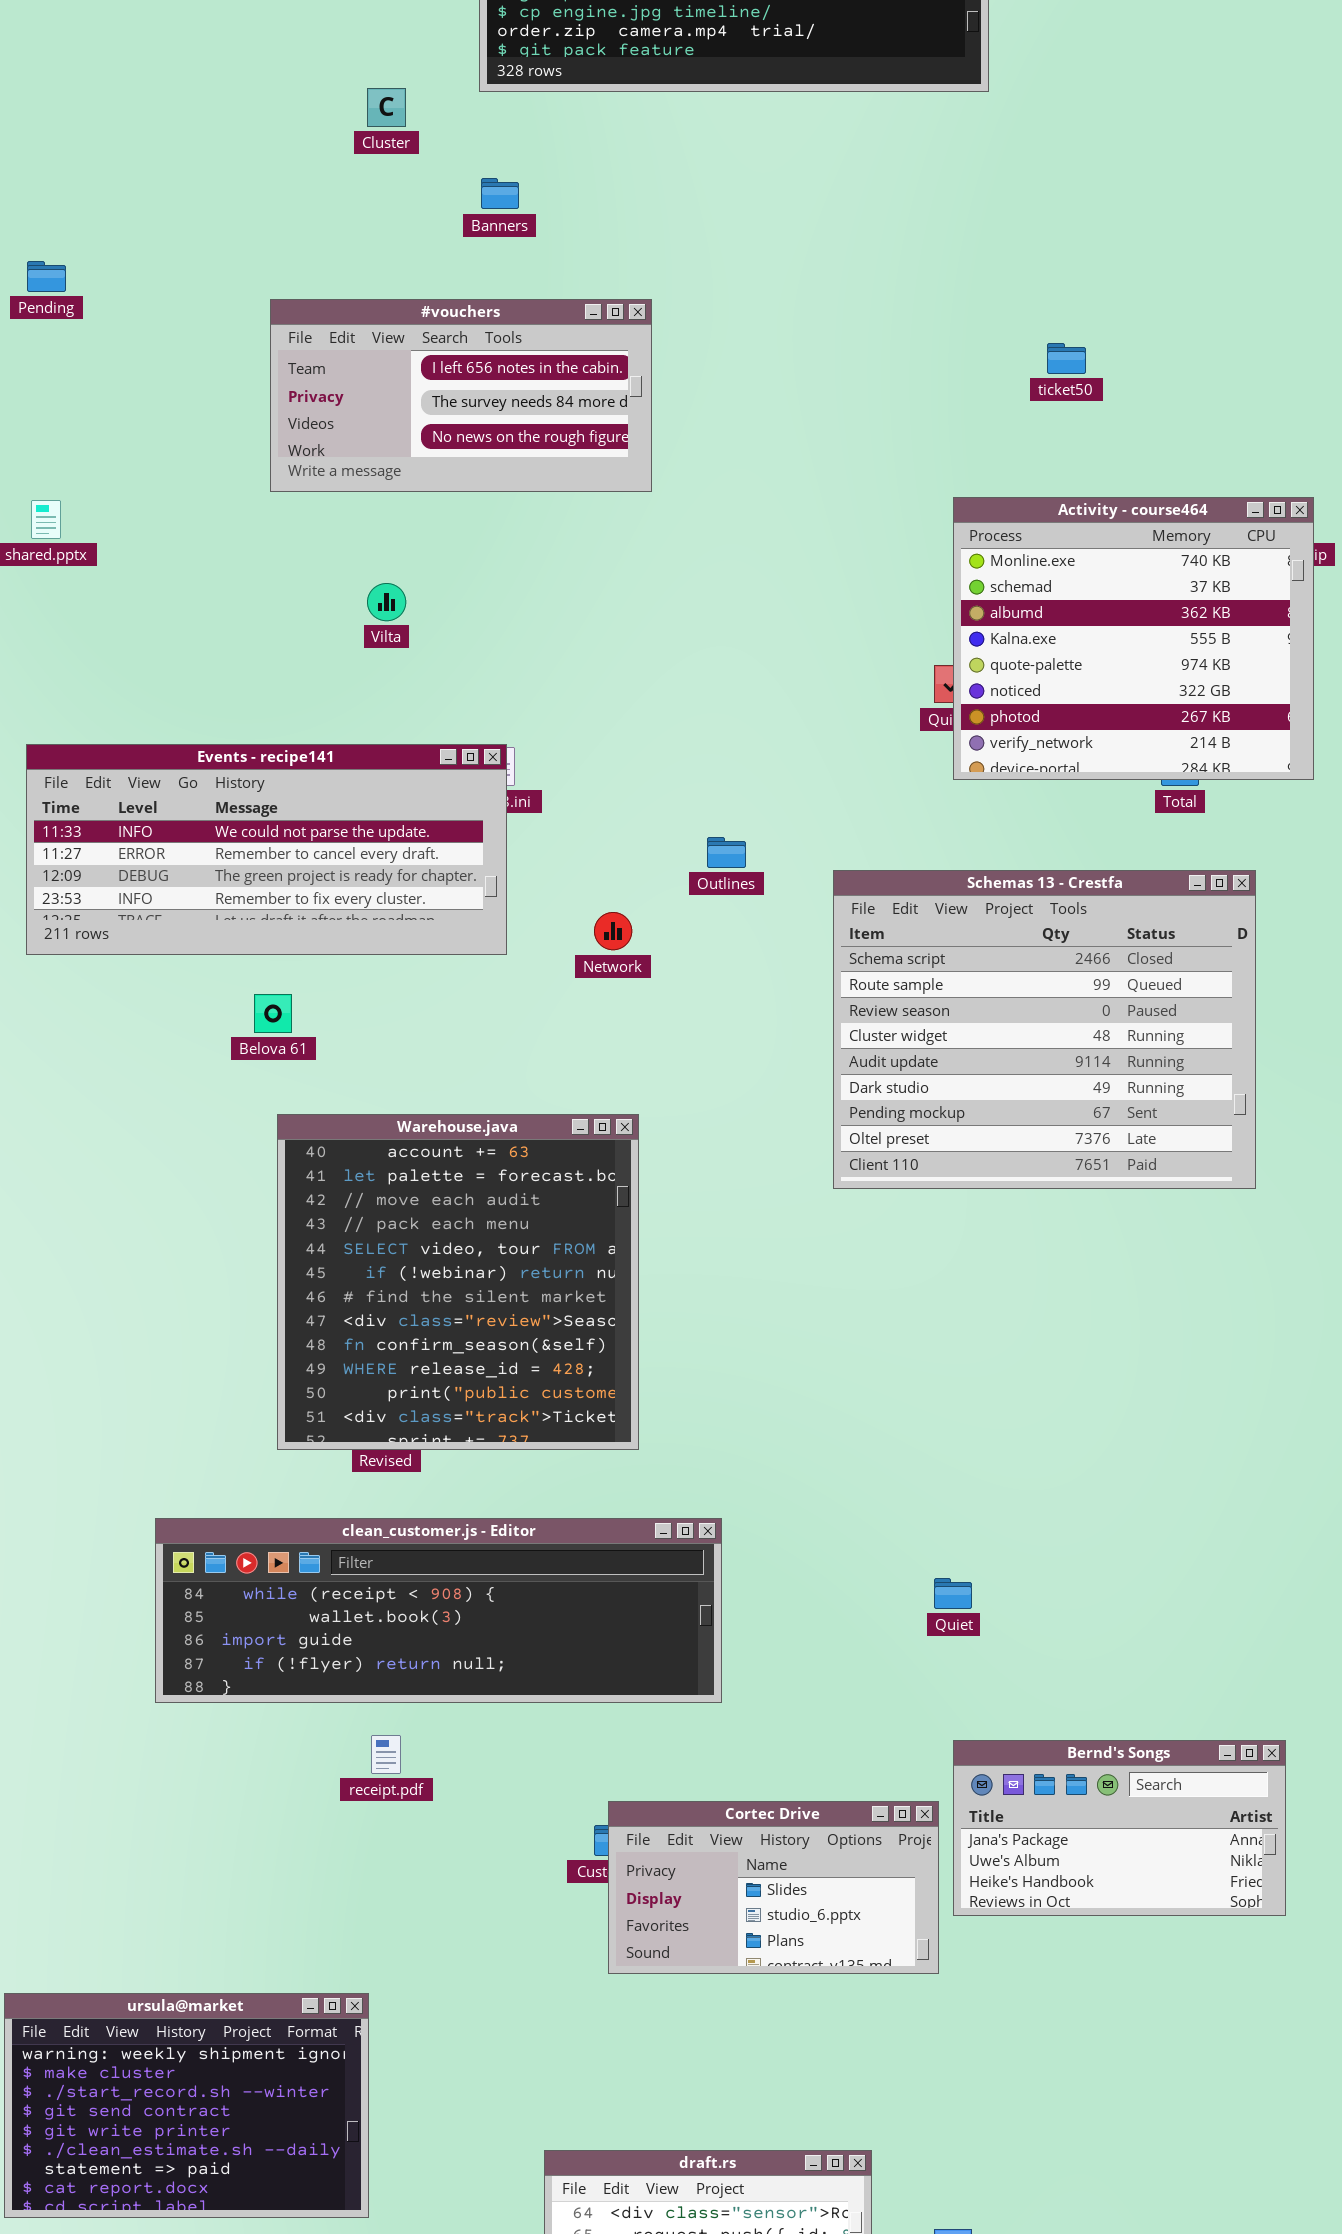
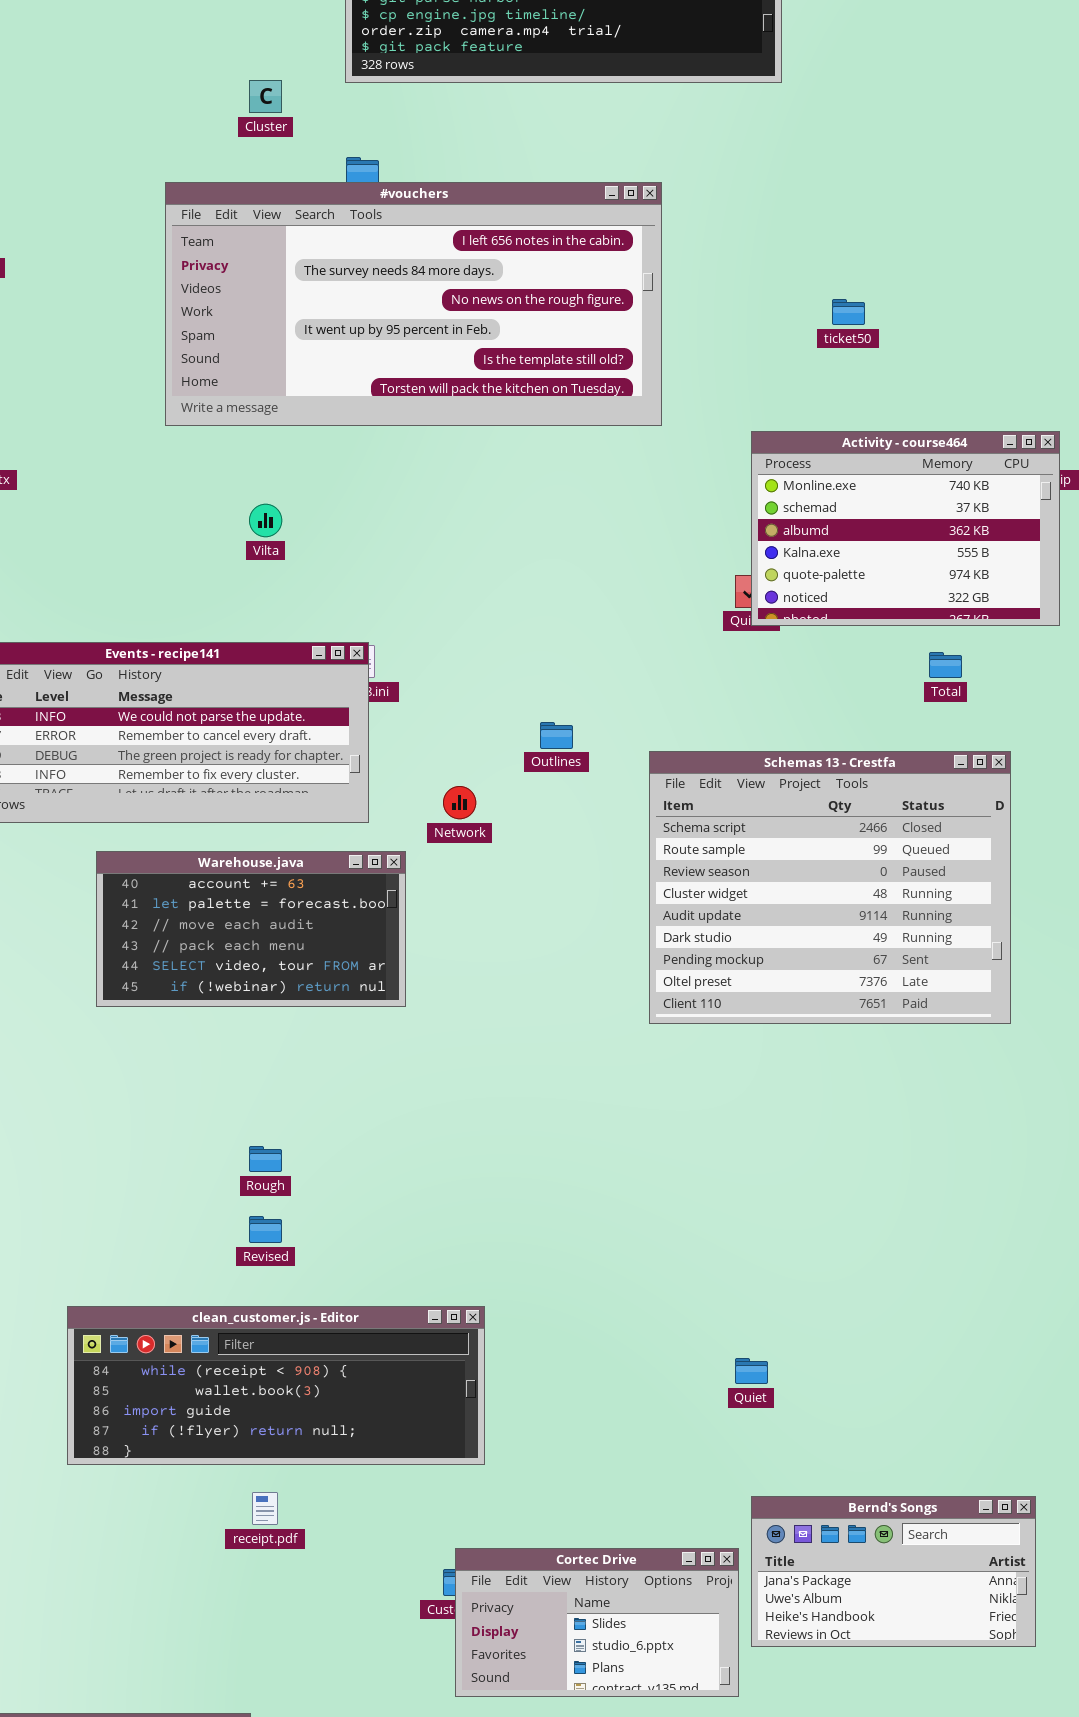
#vouchers: [270,299,652,492] -> [165,182,662,426], resized
Activity - course464: [953,497,1314,780] -> [751,431,1060,626], resized
Warehouse.java: [277,1114,639,1450] -> [96,851,406,1007], moved, resized
clean_customer.js - Editor: [155,1518,722,1703] -> [67,1306,485,1465], resized

